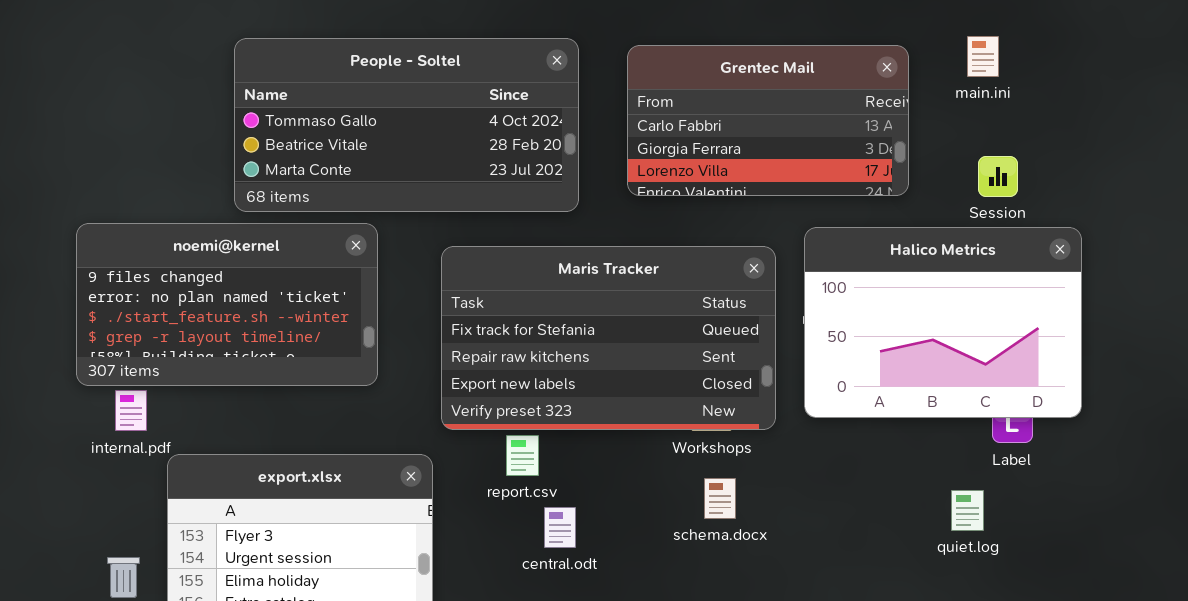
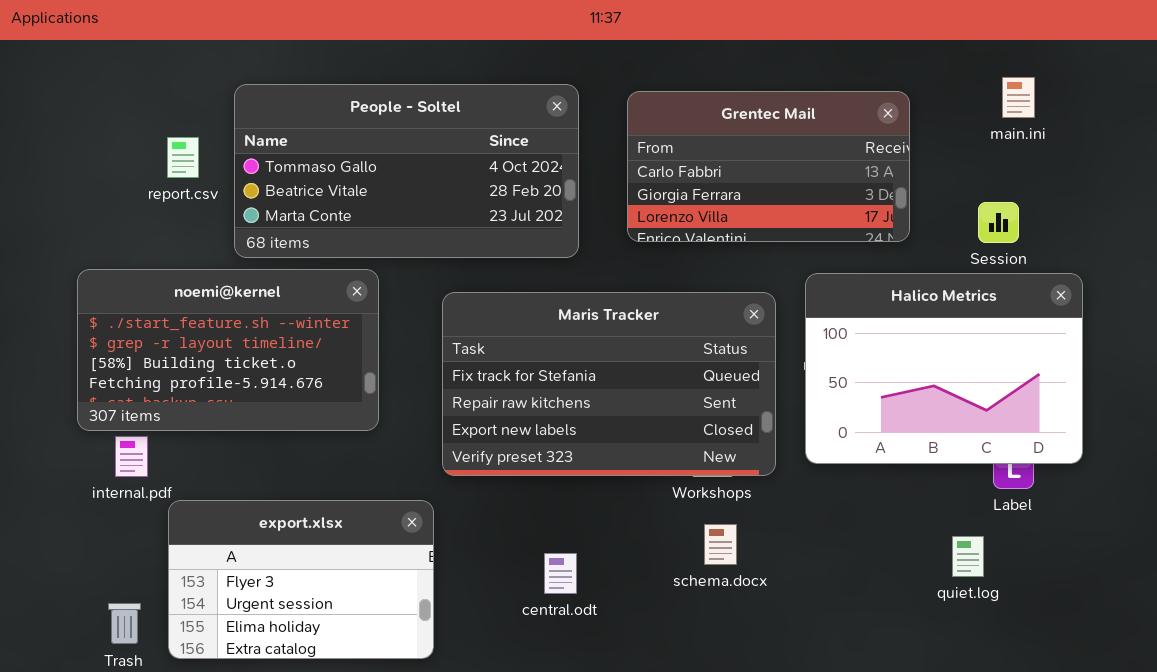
main.ini: [967,36,999,77] -> [1002,77,1035,118], moved
noemi@kernel: [76,223,378,386] -> [77,269,379,431], scrolled down 2 rows
report.csv: [506,435,539,476] -> [167,137,199,178], moved

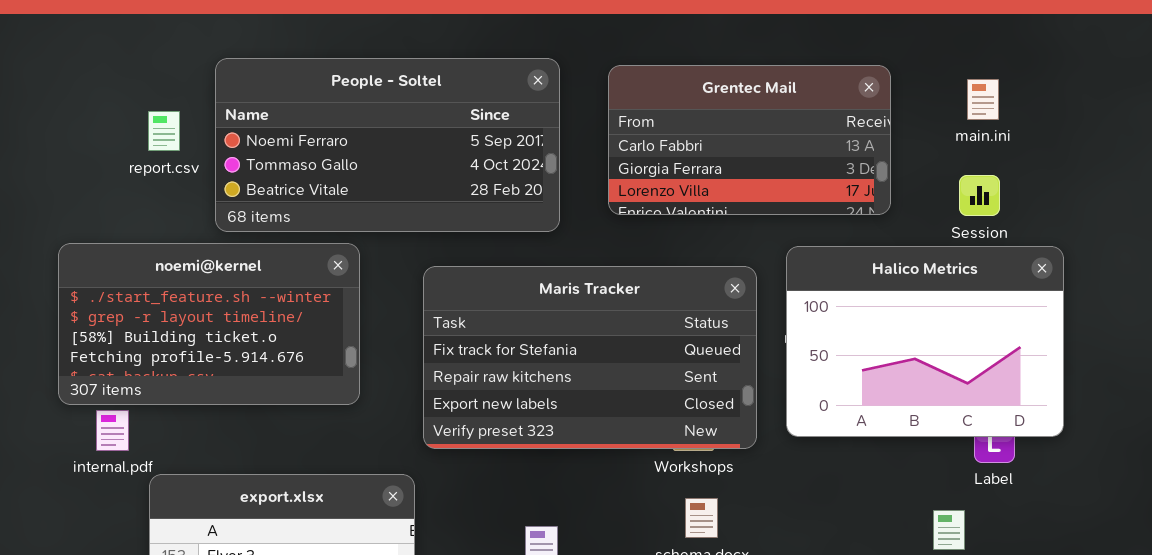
main.ini: [1002,77,1035,118] -> [967,79,999,120], moved
People - Soltel: [234,84,579,258] -> [215,58,560,232], scrolled up 1 row

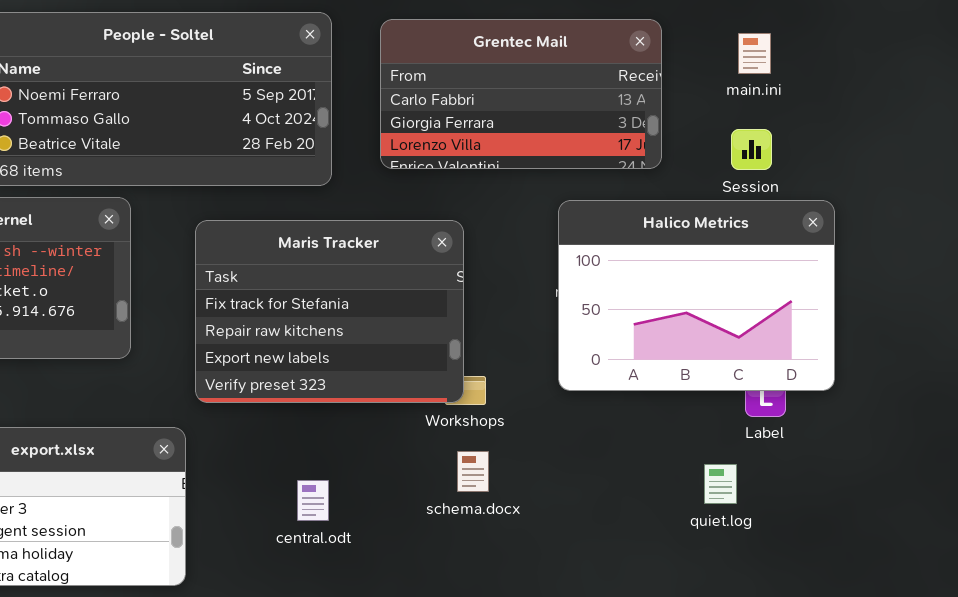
Maris Tracker: [423,266,757,449] -> [195,220,464,403], resized

